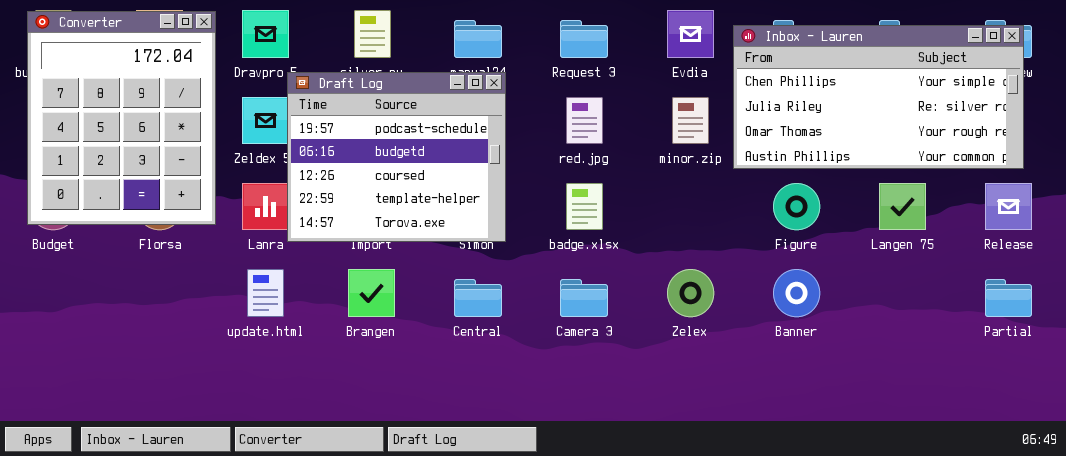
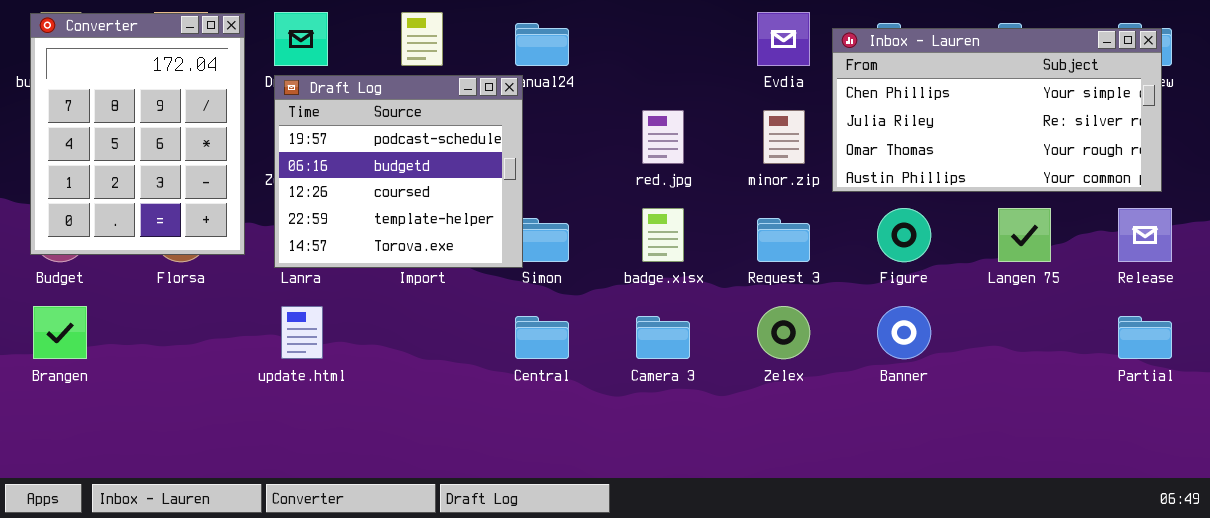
Request 3: [560,20,608,58] -> [757,218,810,262], moved
Draft Log: [287,72,506,242] -> [274,75,523,268], moved
Brangen: [348,269,395,317] -> [33,306,87,359], moved

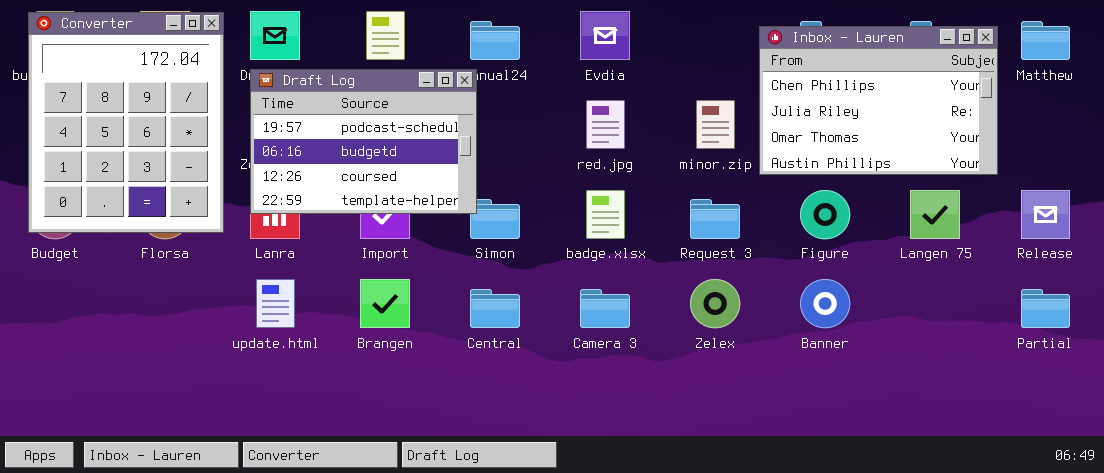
Evdia: [757,12,810,66] -> [580,11,630,60], moved
Inbox - Lauren: [832,28,1162,192] -> [759,26,998,175], resized
Draft Log: [274,75,523,268] -> [250,69,477,214], resized
Brangen: [33,306,87,359] -> [360,279,410,328], moved

